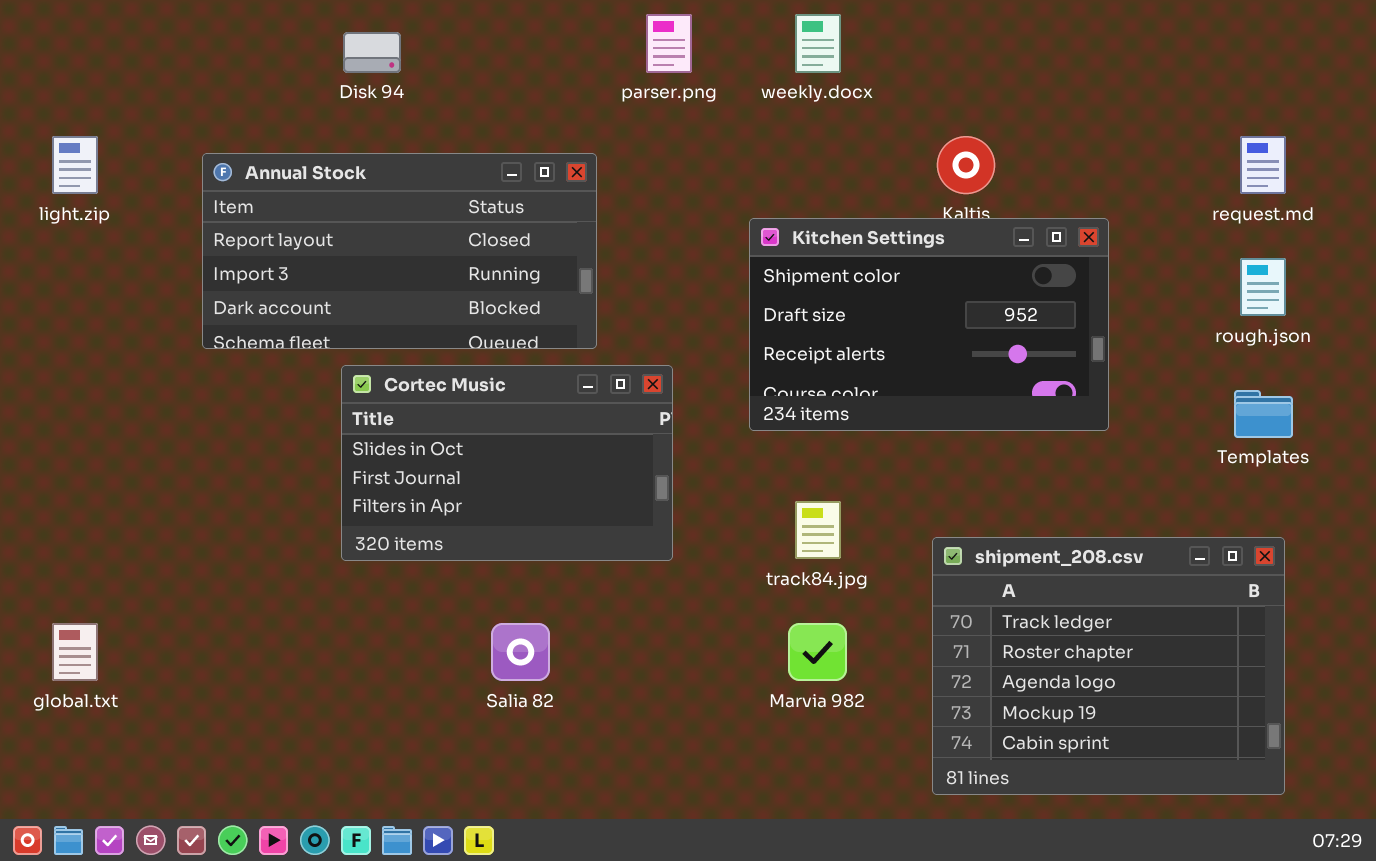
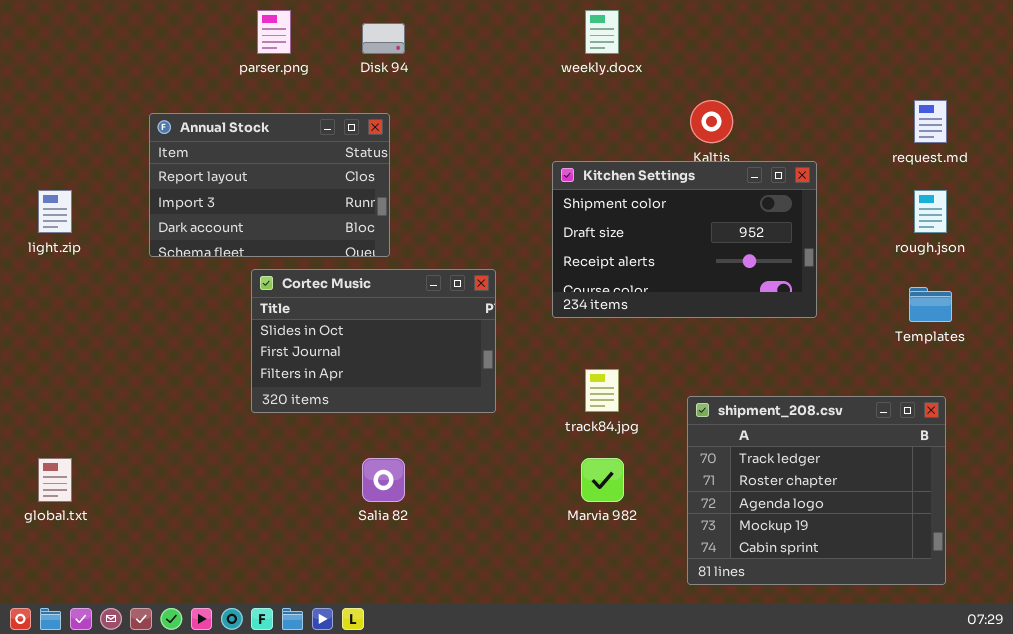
parser.png: [646,14,692,73] -> [257,10,291,54], moved
Disk 94: [343,32,401,73] -> [362,23,405,54], moved
light.zip: [52,136,98,194] -> [38,190,72,233], moved
Annual Stock: [202,153,597,349] -> [149,113,390,257], resized

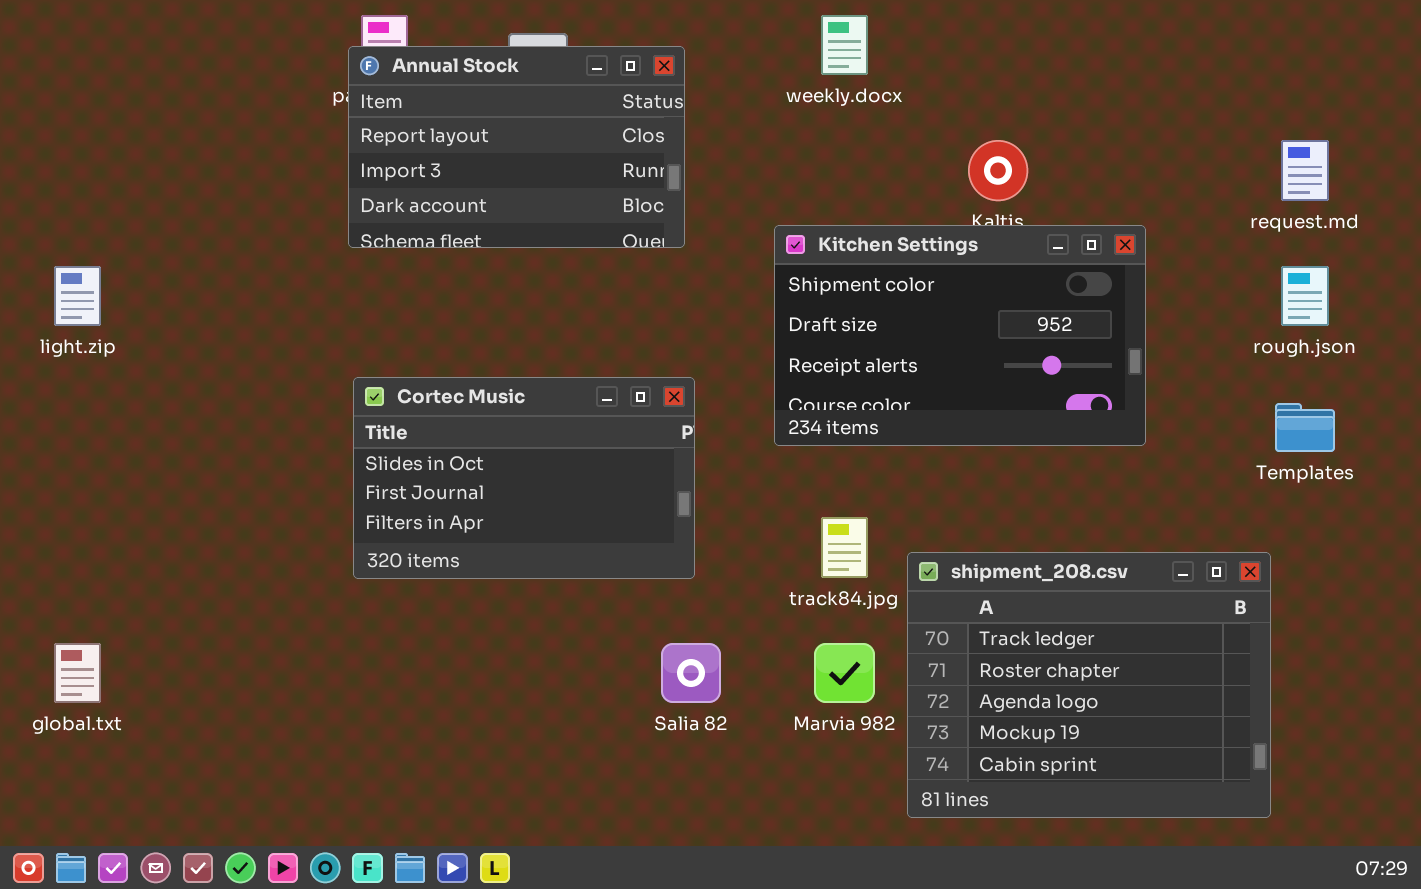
Annual Stock: [149,113,390,257] -> [348,46,685,248], moved
shipment_208.csv: [687,396,946,585] -> [907,552,1271,818], moved
Salia 82: [362,458,405,502] -> [661,643,721,703], moved

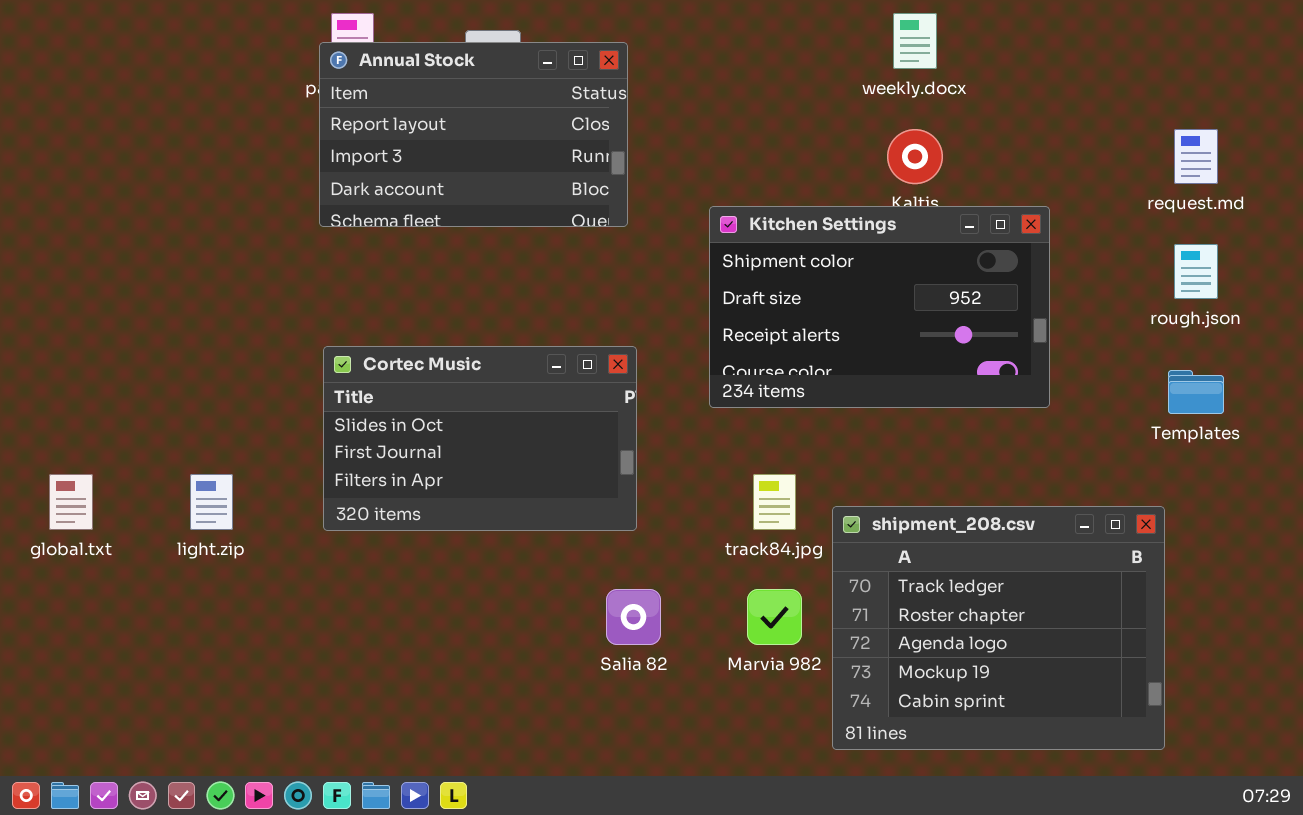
weekly.docx: [821,15,868,75] -> [893,13,937,69], moved
light.zip: [54,266,101,326] -> [190,474,233,530], moved
global.txt: [54,643,101,703] -> [49,474,93,530], moved

